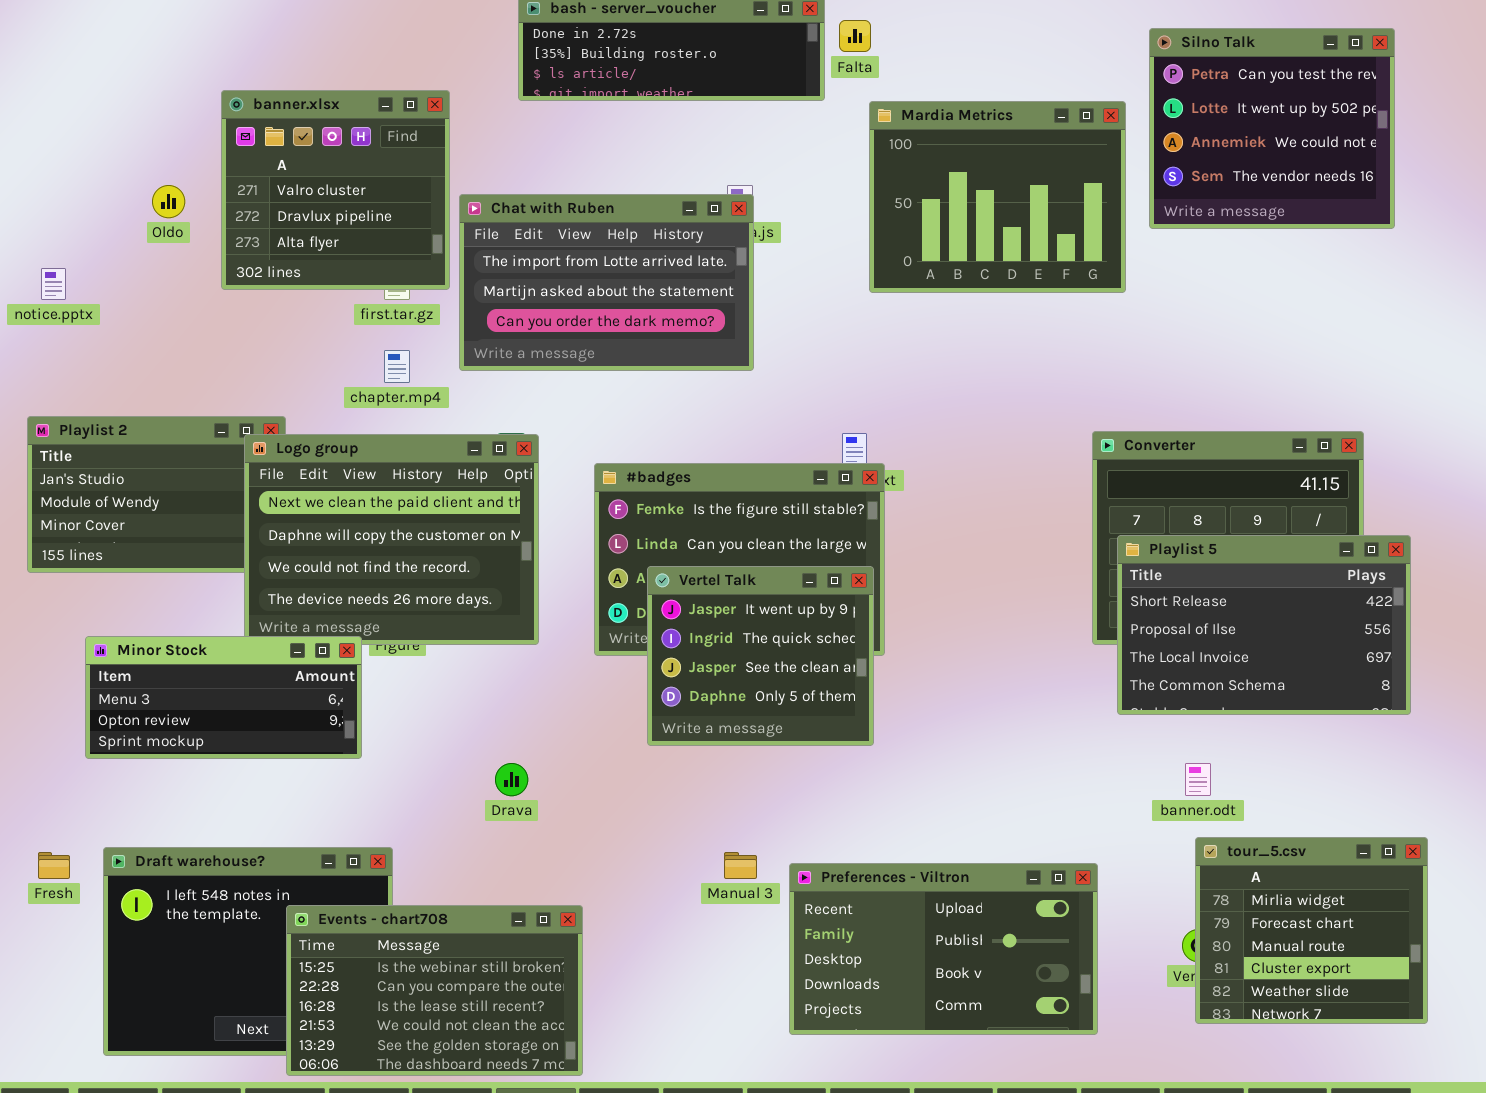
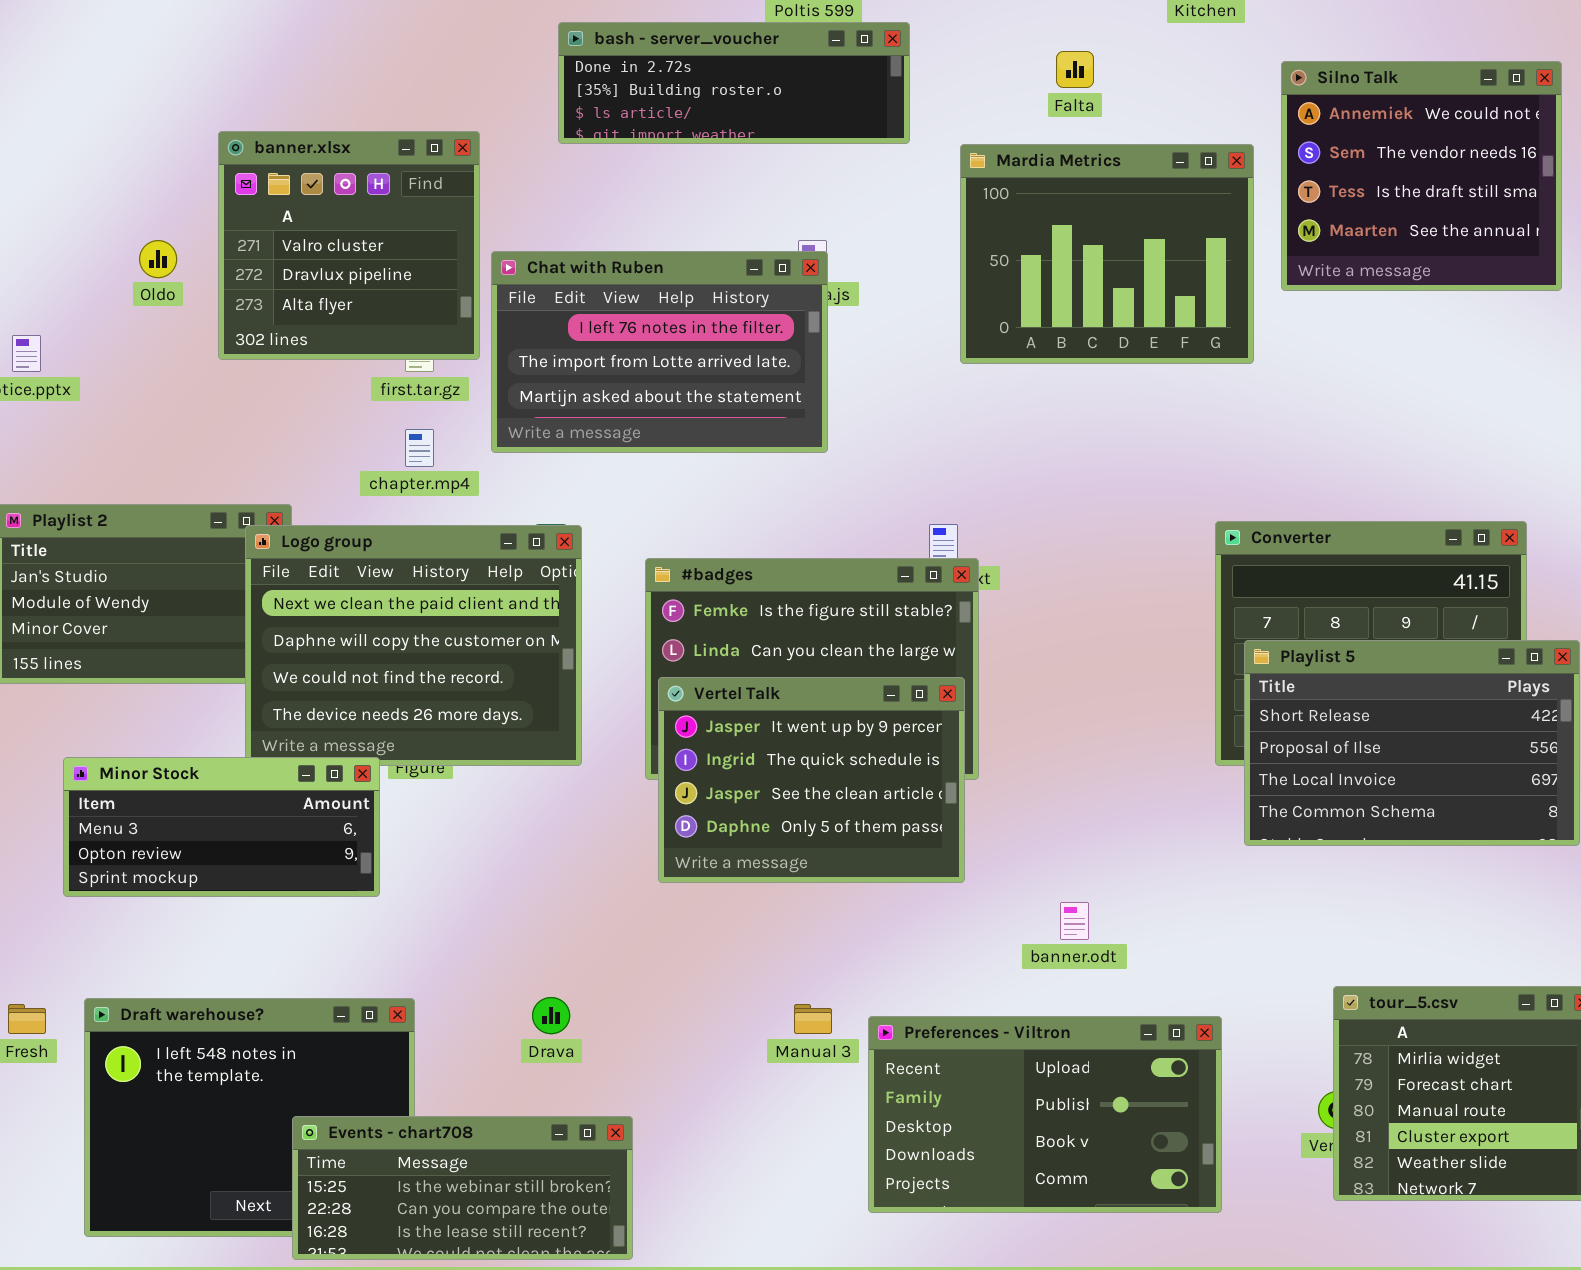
Falta: [839,20,871,52] -> [1056,51,1094,88], moved
Silno Talk: [1149,28,1395,229] -> [1281,61,1562,291], scrolled down 2 rows
Chat with Ruben: [459,194,754,371] -> [491,251,828,453], scrolled up 1 row
Vertel Talk: [647,566,874,746] -> [658,677,965,883], resized
Drava: [495,763,528,796] -> [532,997,570,1034], moved
banner.odt: [1185,763,1211,796] -> [1060,902,1089,940], moved
Events - chart708: [286,905,583,1076] -> [292,1116,633,1260], resized

